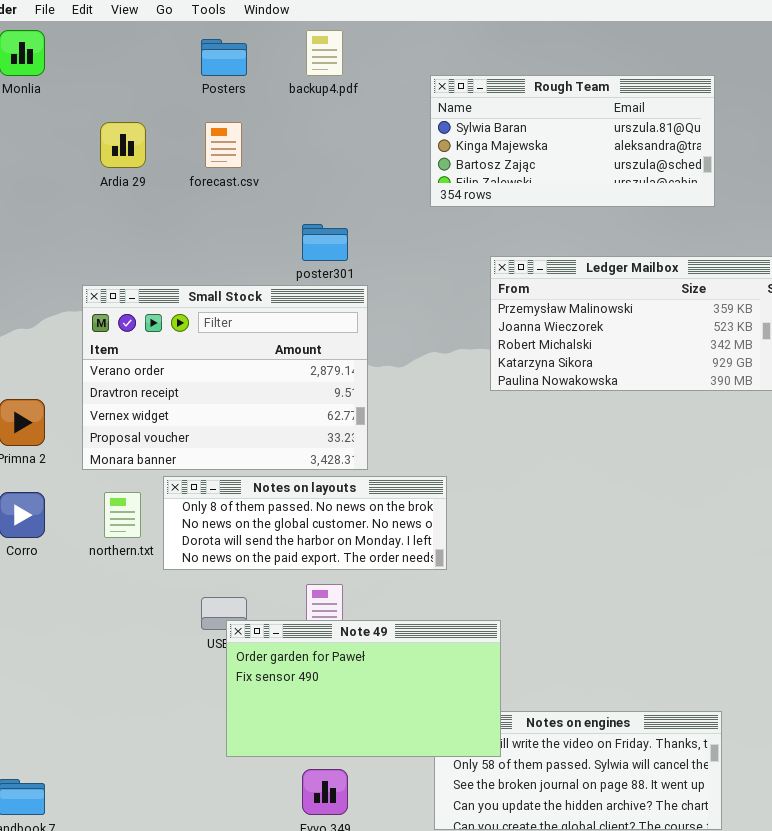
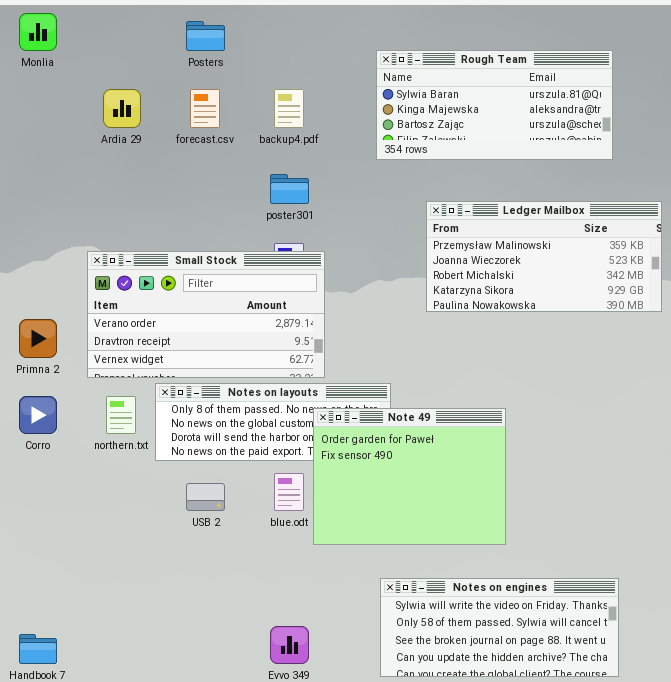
backup4.pdf: [306,30,343,76] -> [274,89,304,128], moved
Small Stock: [82,285,368,470] -> [87,251,325,378], resized
Note 49: [226,620,501,757] -> [313,408,506,545], moved, resized

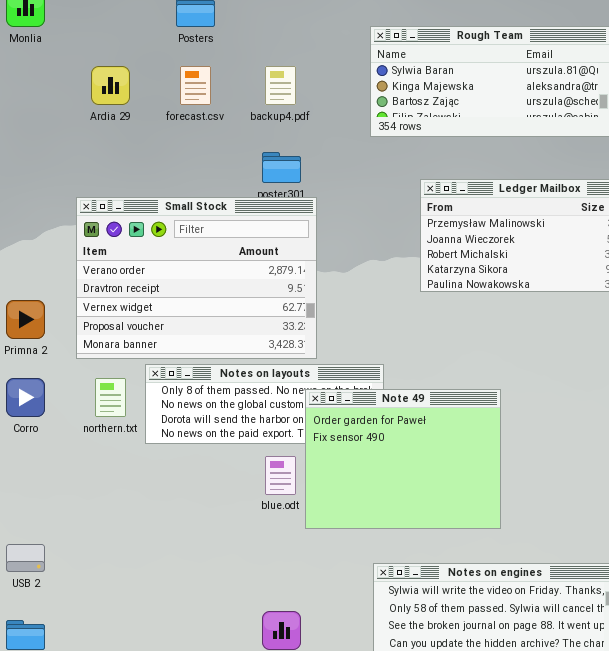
Small Stock: [87,251,325,378] -> [76,197,317,359], resized
USB 2: [186,483,225,511] -> [6,544,45,572], moved

